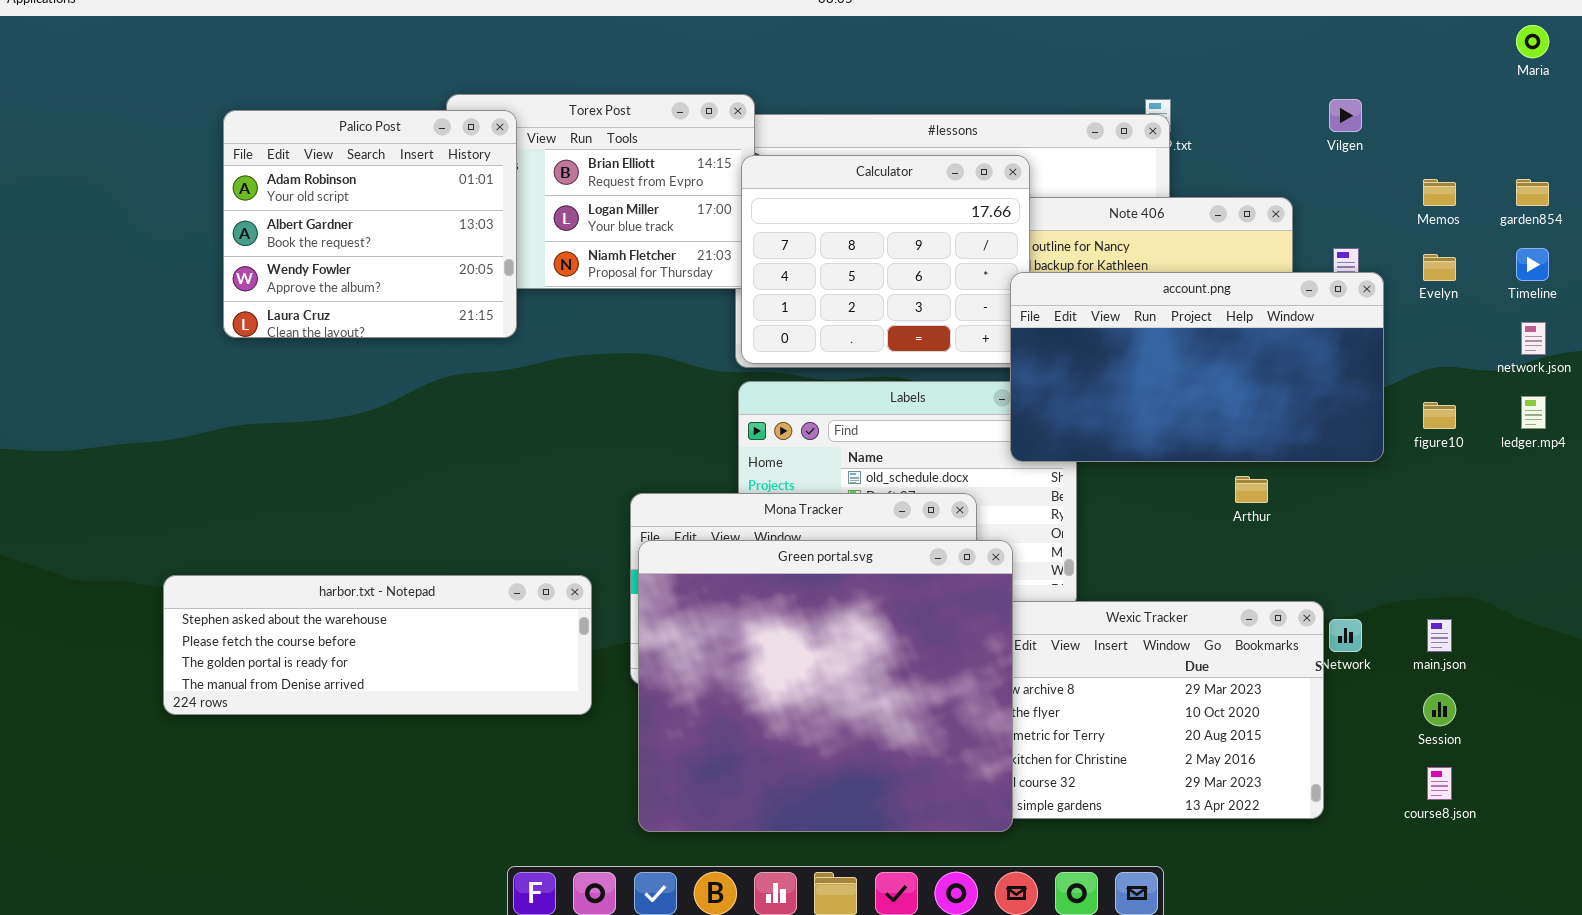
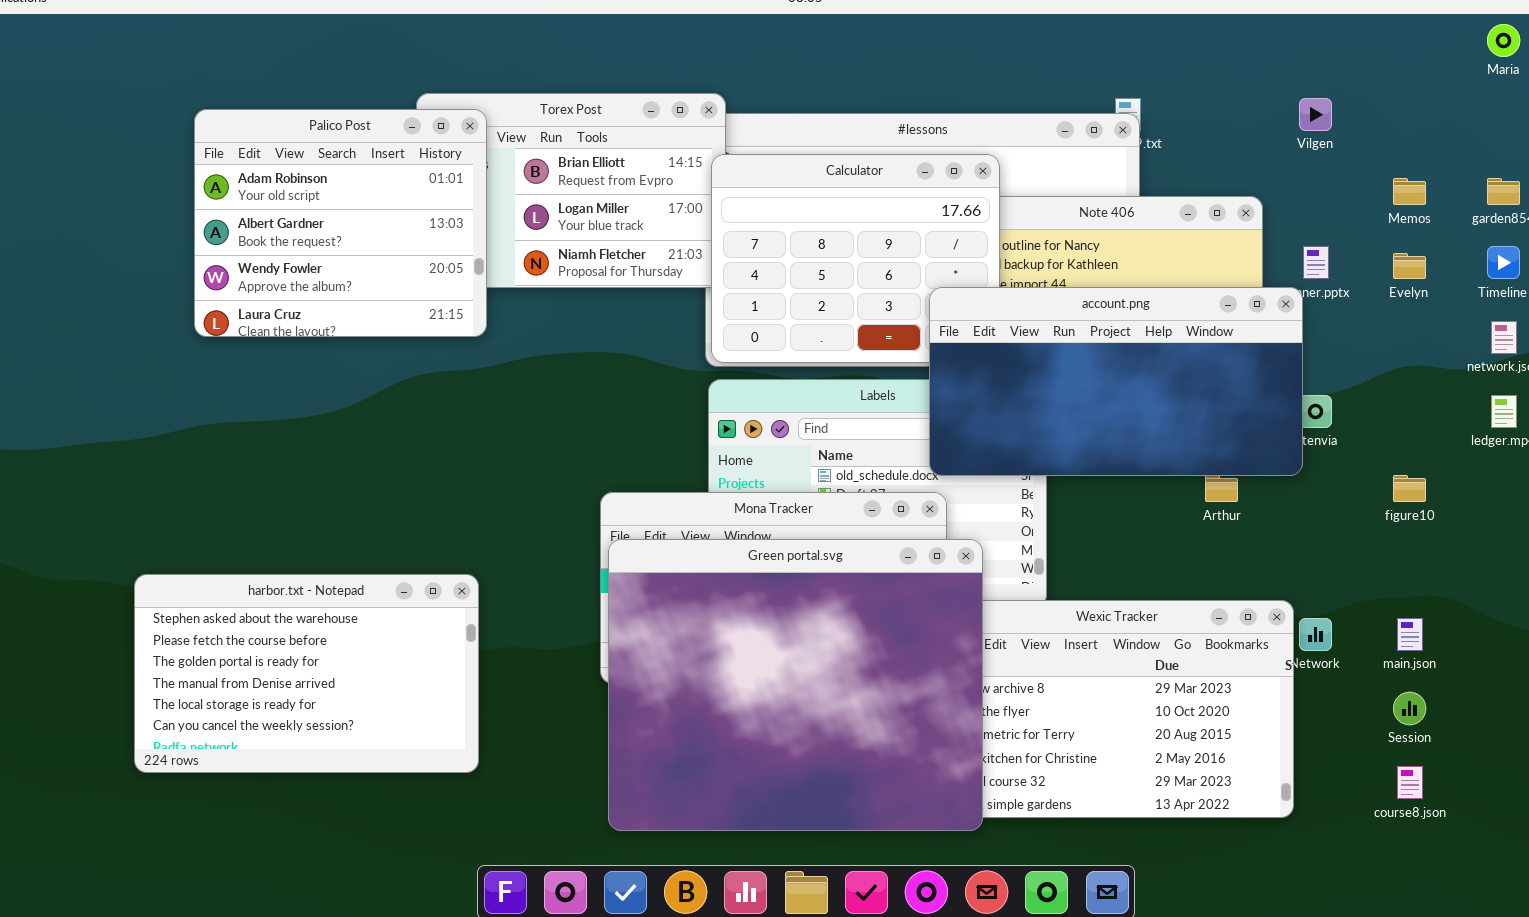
account.png: [1010,272,1384,462] -> [929,287,1303,476], moved
figure10: [1423,402,1456,429] -> [1393,475,1426,502], moved
harbor.txt - Notepad: [163,575,592,715] -> [134,574,479,773], resized

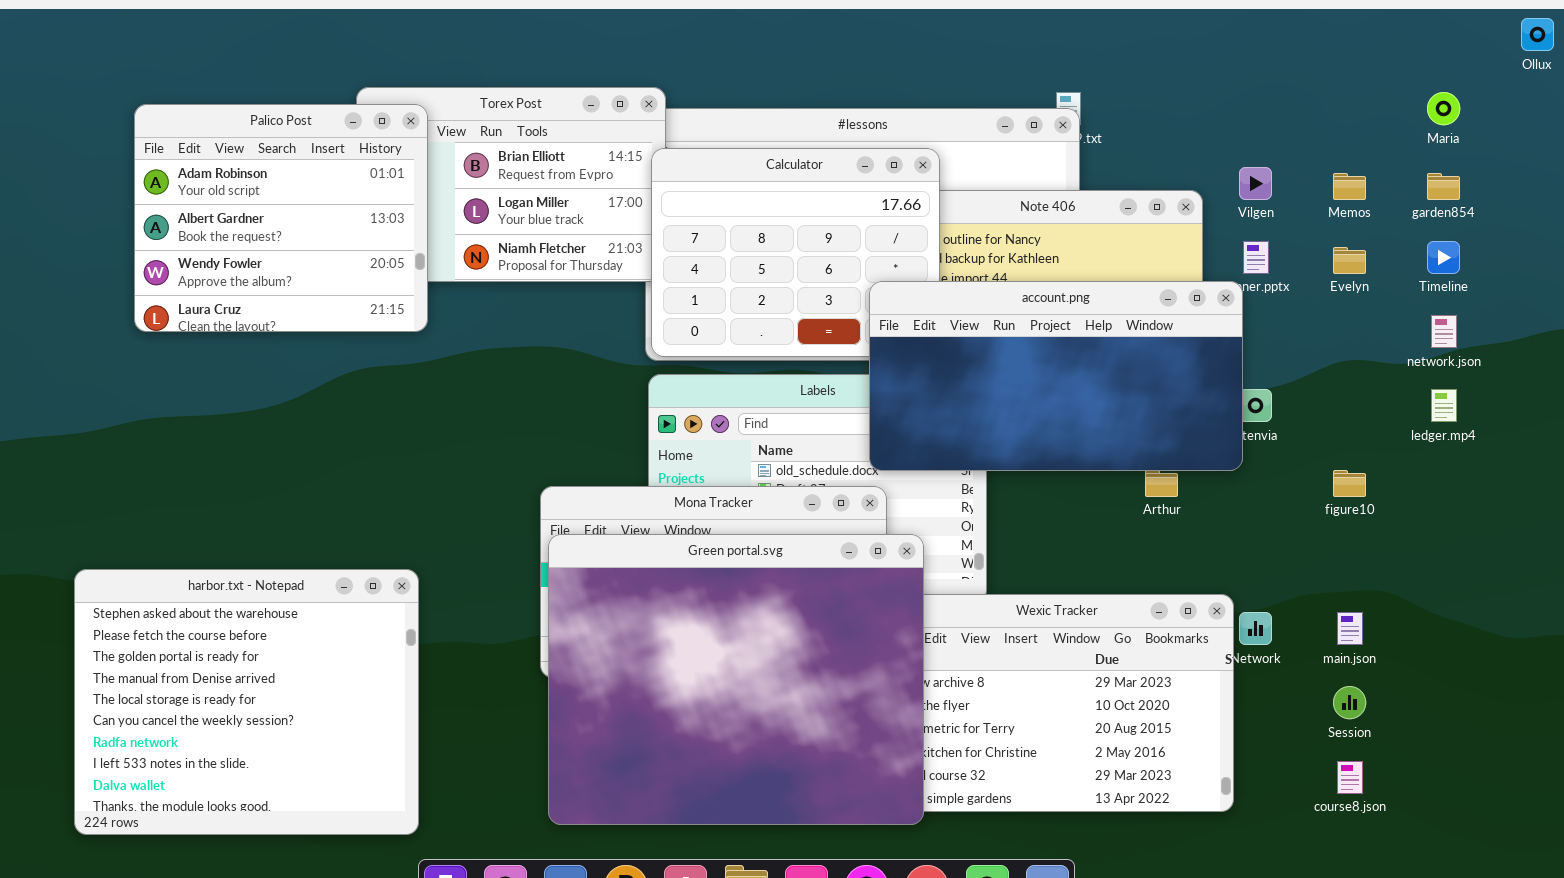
Maria: [1487,24,1520,57] -> [1427,92,1460,125], moved
Vilgen: [1299,98,1332,131] -> [1239,167,1272,200], moved
harbor.txt - Notepad: [134,574,479,773] -> [74,569,419,835], resized

